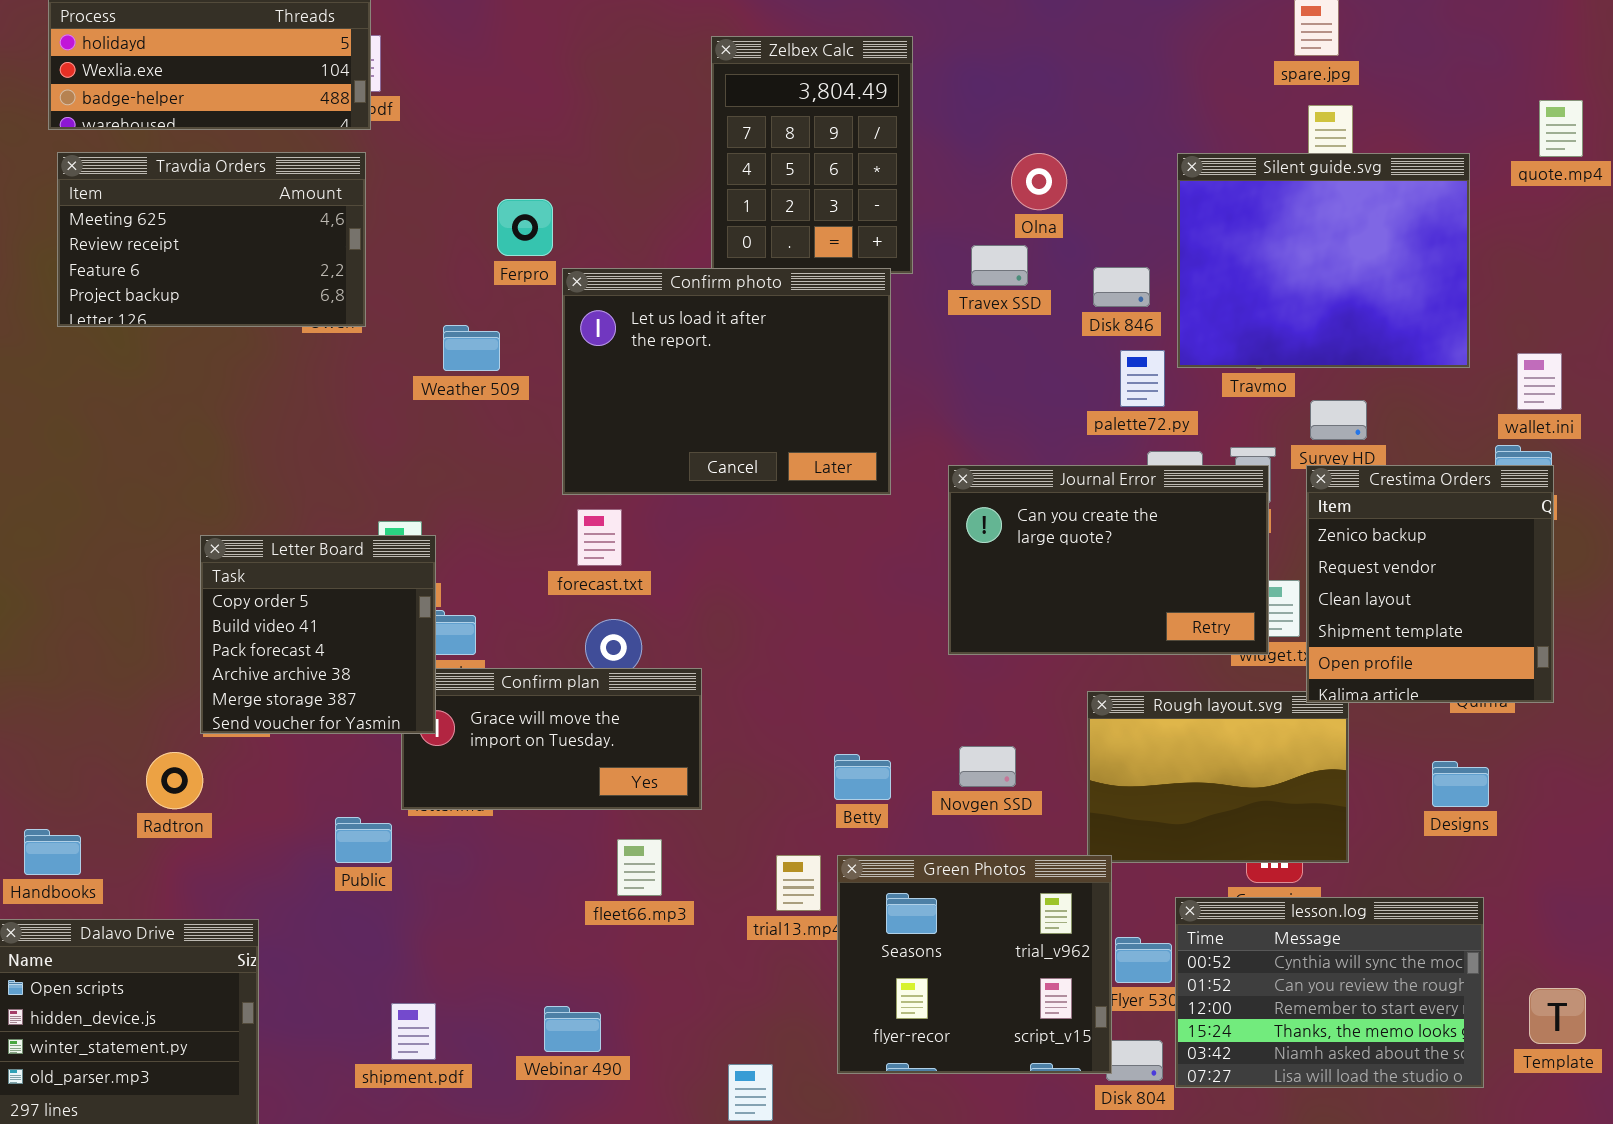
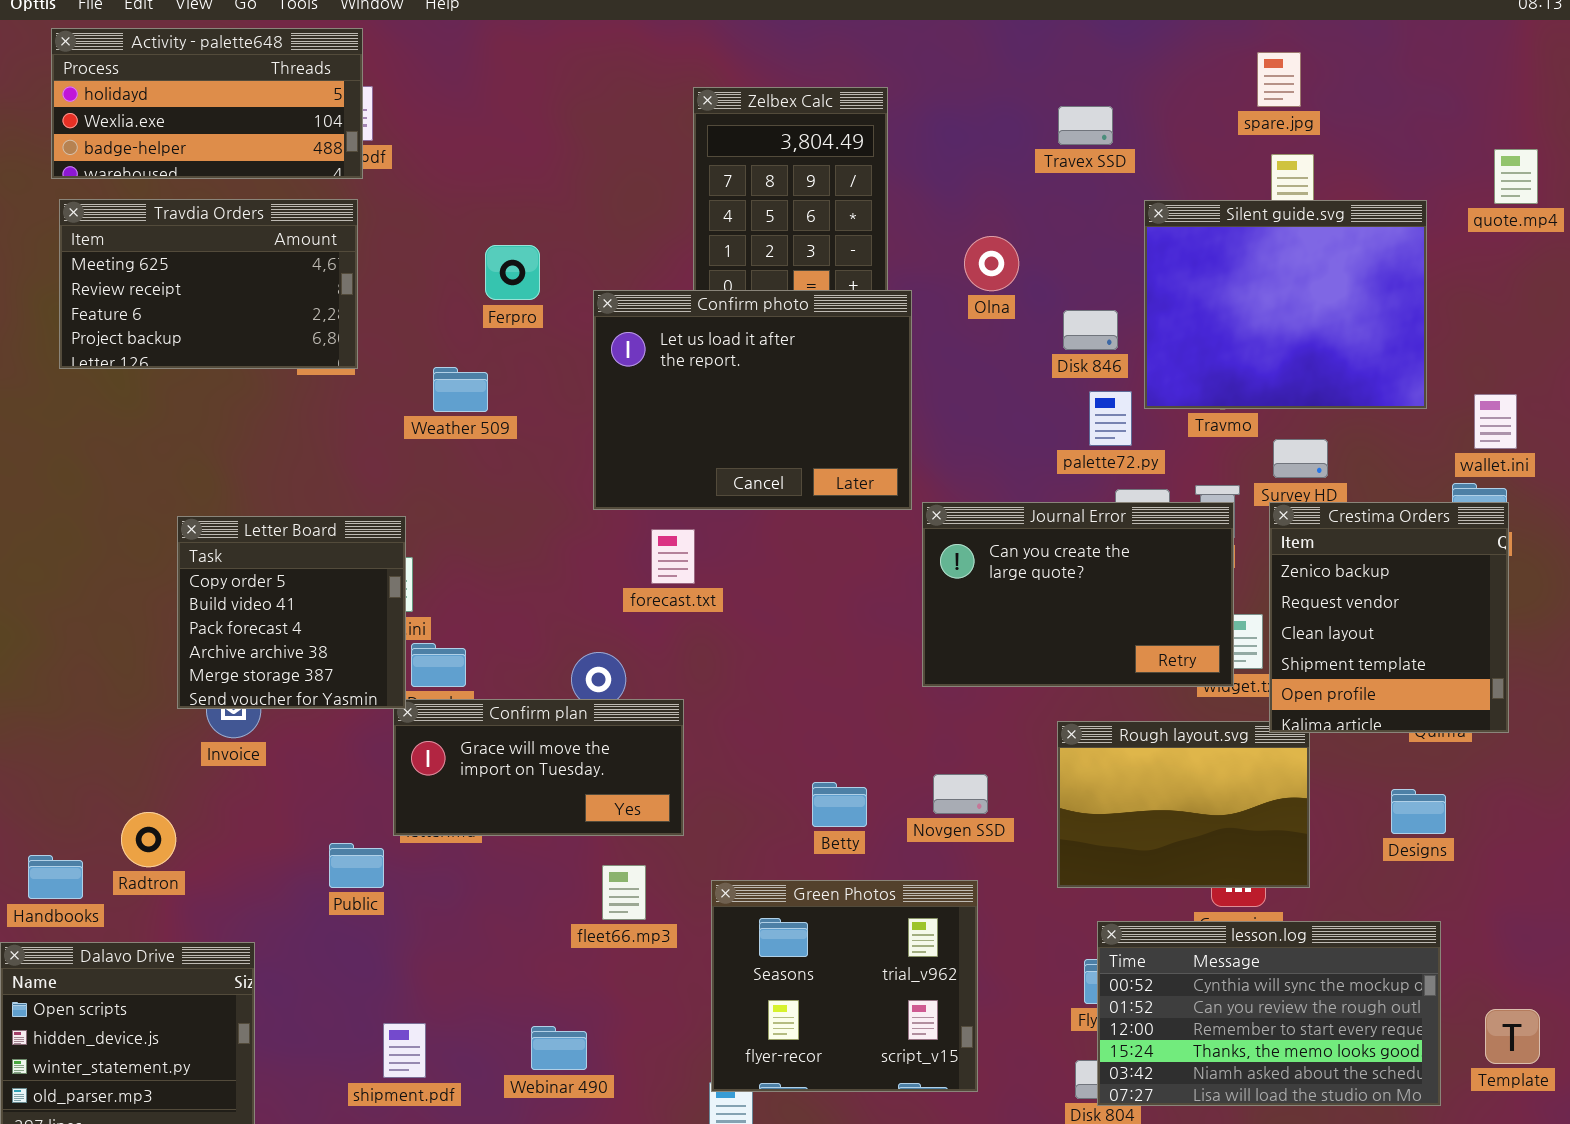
Olna: [1011,153,1067,210] -> [964,236,1019,291], moved
Travex SSD: [971,245,1028,286] -> [1058,106,1113,145], moved
Confirm photo: [562,268,891,495] -> [593,290,912,510], moved
forecast.txt: [577,509,622,566] -> [651,529,695,584], moved
Letter Board: [200,535,436,734] -> [177,516,406,709], moved
Radtron: [146,752,203,809] -> [121,812,176,867], moved
Green Photos: [837,855,1112,1074] -> [711,880,978,1092], moved
lesson.log: [1175,897,1484,1088] -> [1097,921,1441,1106], resized

